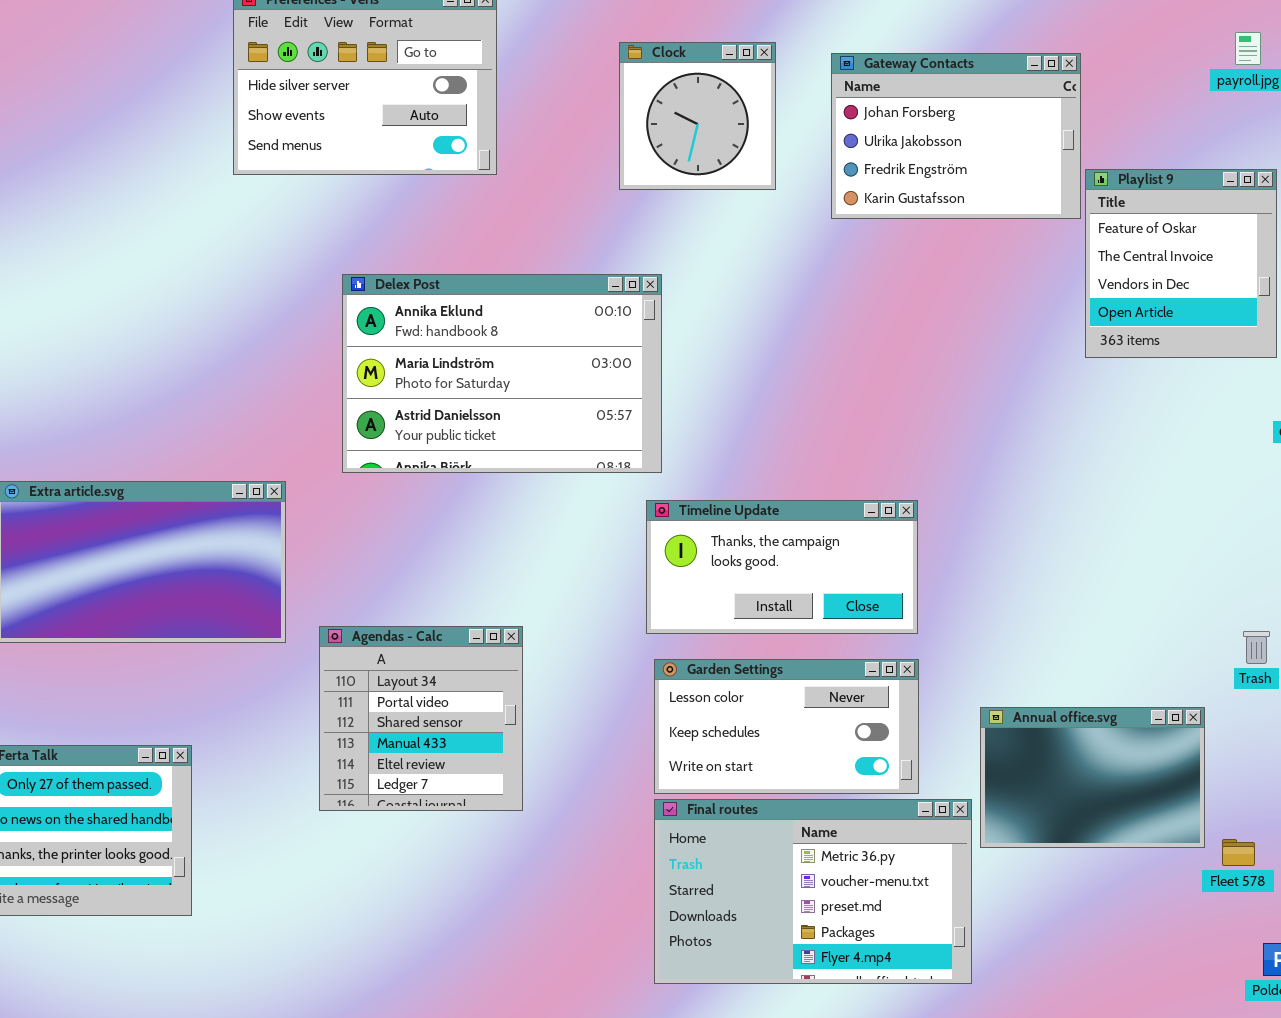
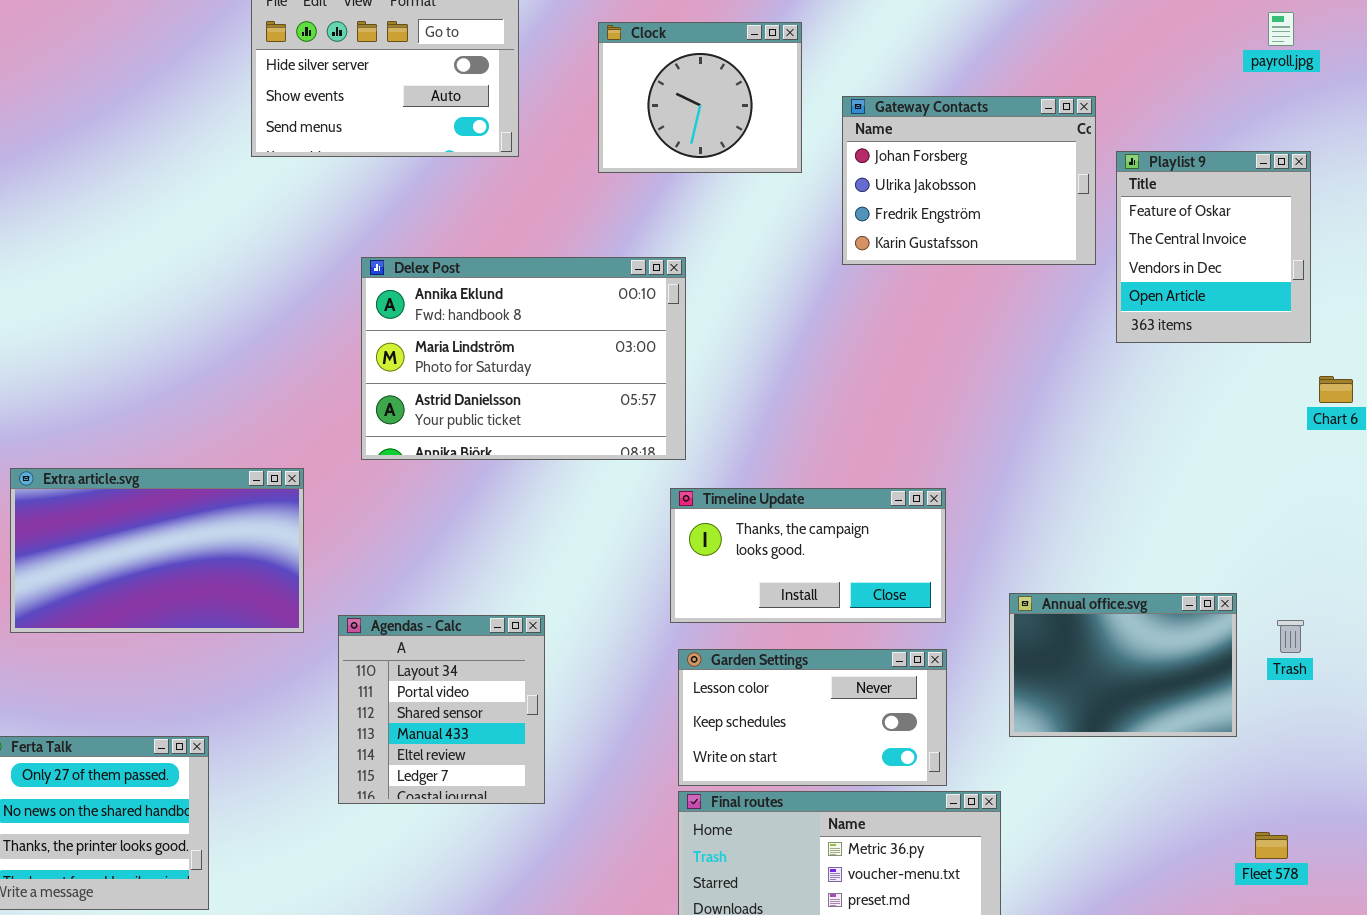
Clock: [619,42,776,190] -> [598,22,802,173], resized
Gateway Contacts: [831,53,1081,219] -> [842,96,1096,265], moved
Annual office.svg: [980,707,1205,848] -> [1009,593,1237,737], moved

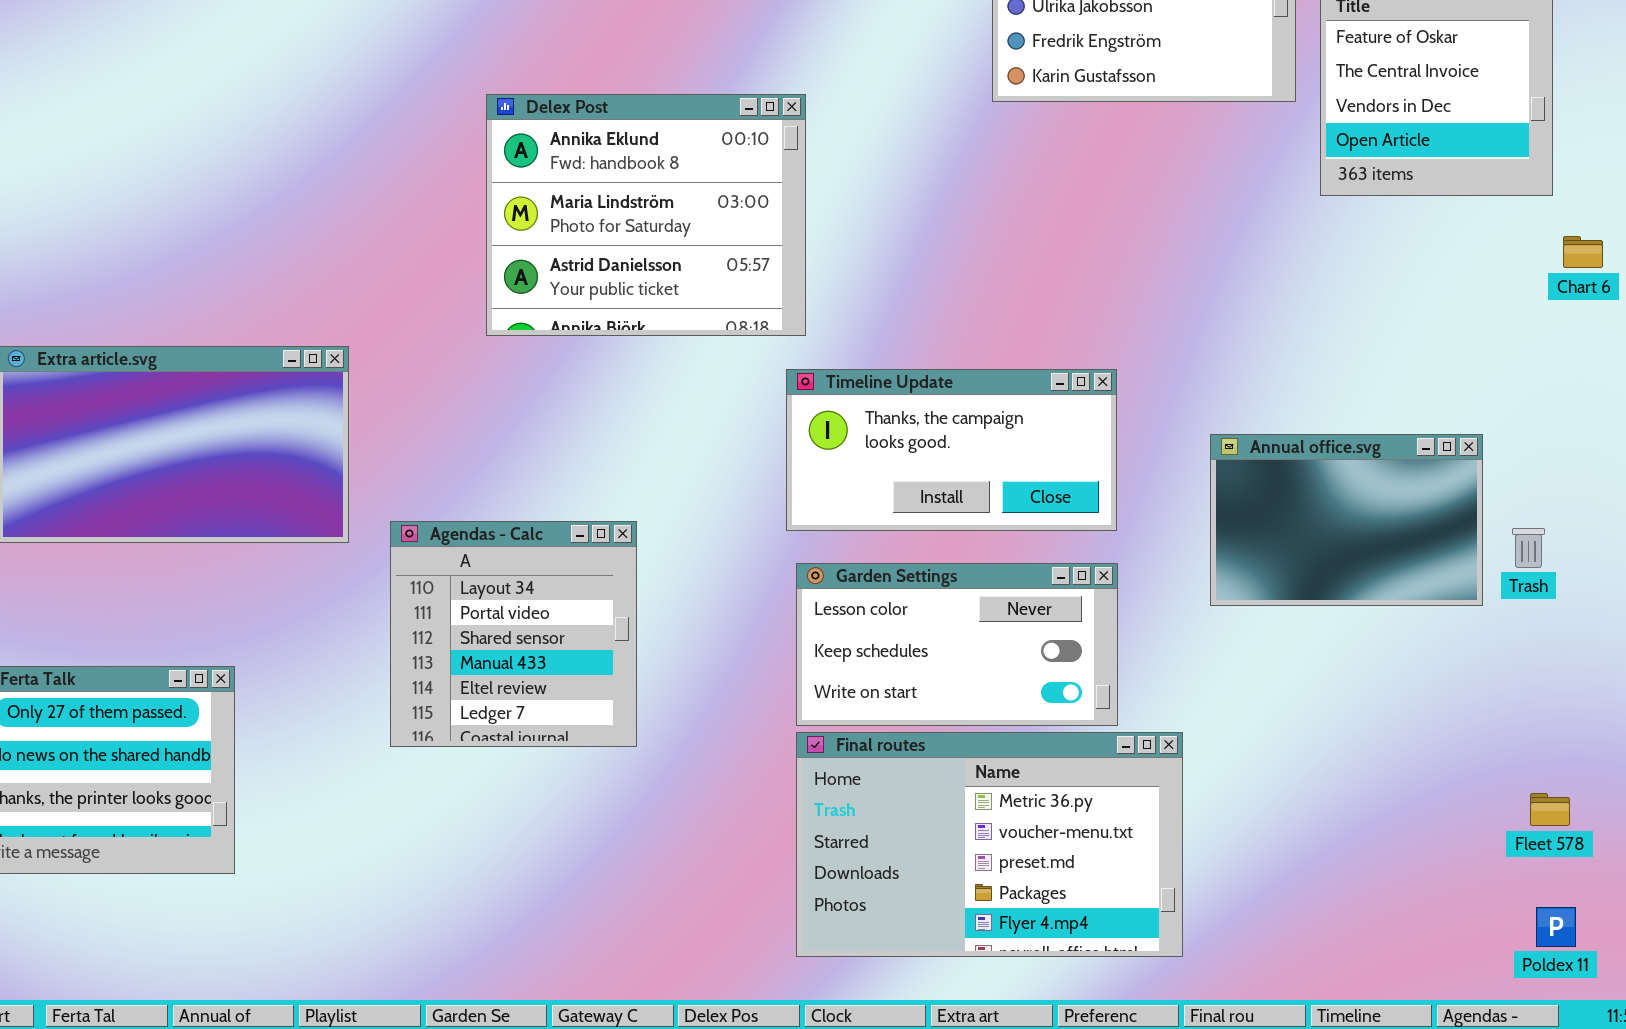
Delex Post: [361,257,686,460] -> [486,94,806,336], resized
Annual office.svg: [1009,593,1237,737] -> [1210,434,1483,606], moved
Fleet 578: [1255,832,1288,859] -> [1530,793,1570,826], moved

